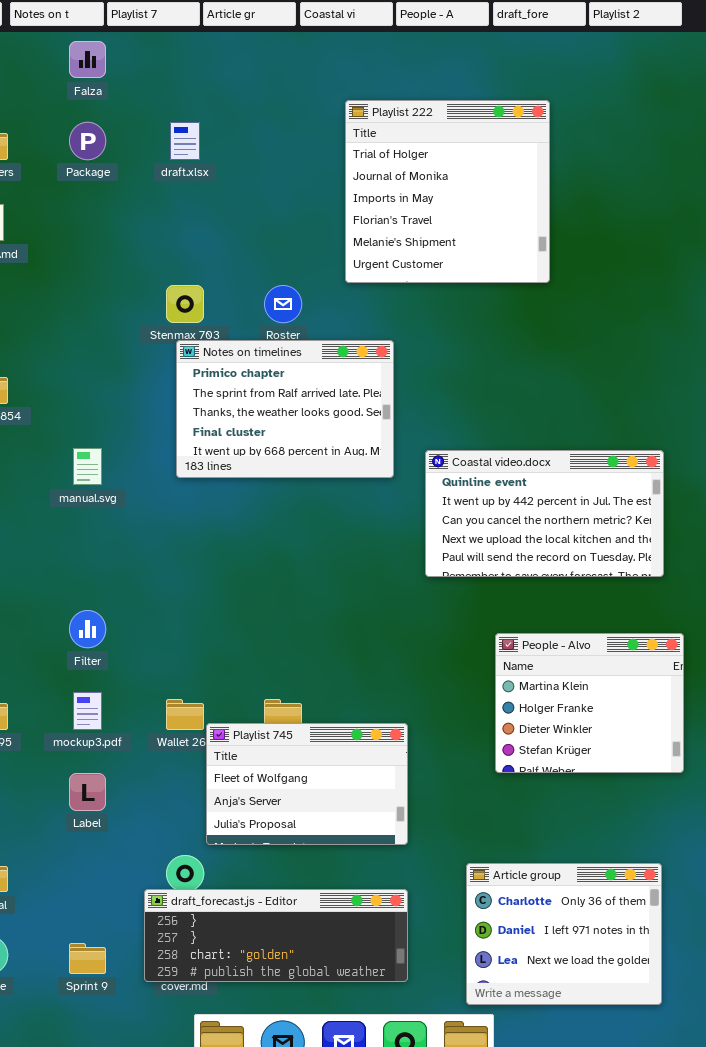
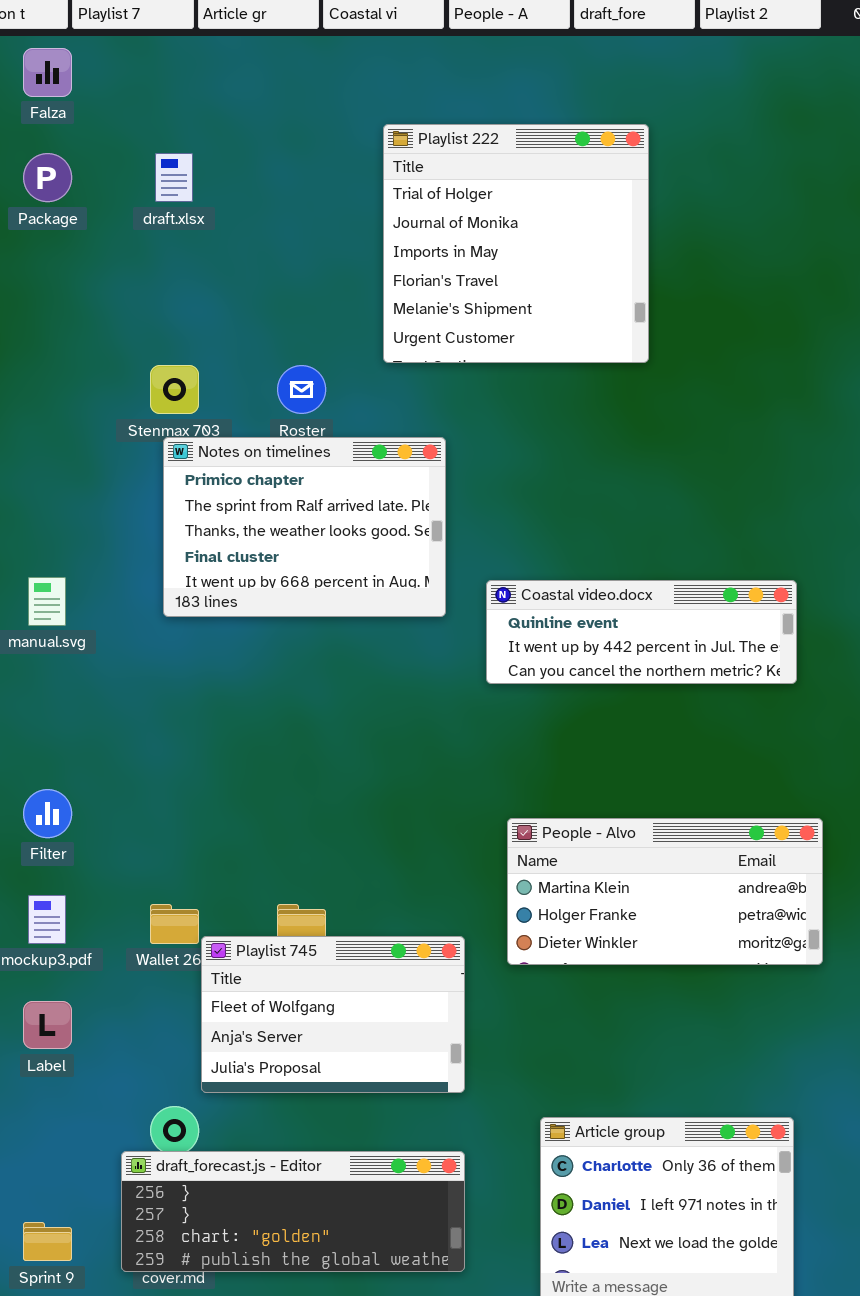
Coastal video.docx: [425,450,664,577] -> [486,580,797,684], resized
People - Alvo: [495,633,684,773] -> [507,818,823,965], resized

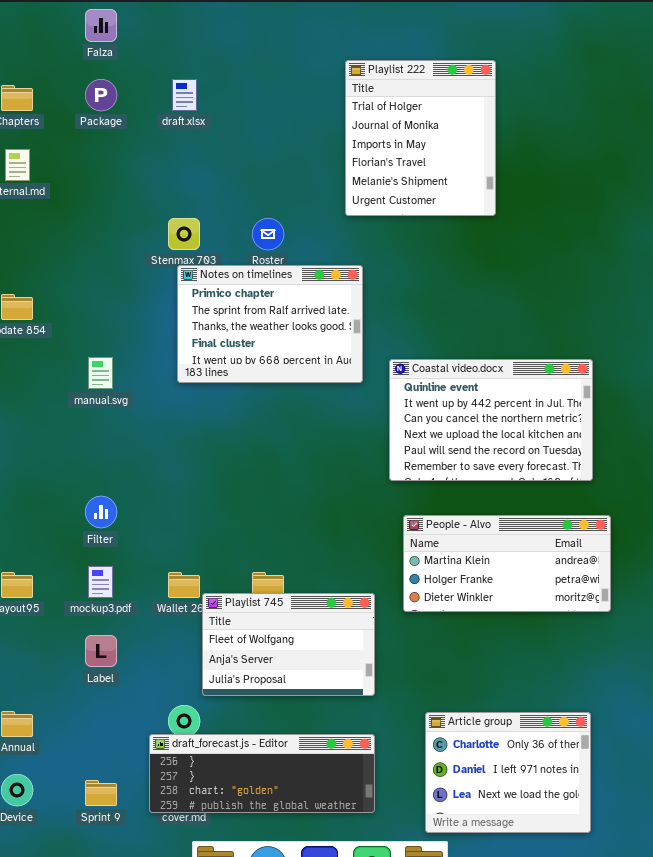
Playlist 222: [383,124,649,363] -> [345,60,496,216], resized
Coastal video.docx: [486,580,797,684] -> [389,359,593,481], resized

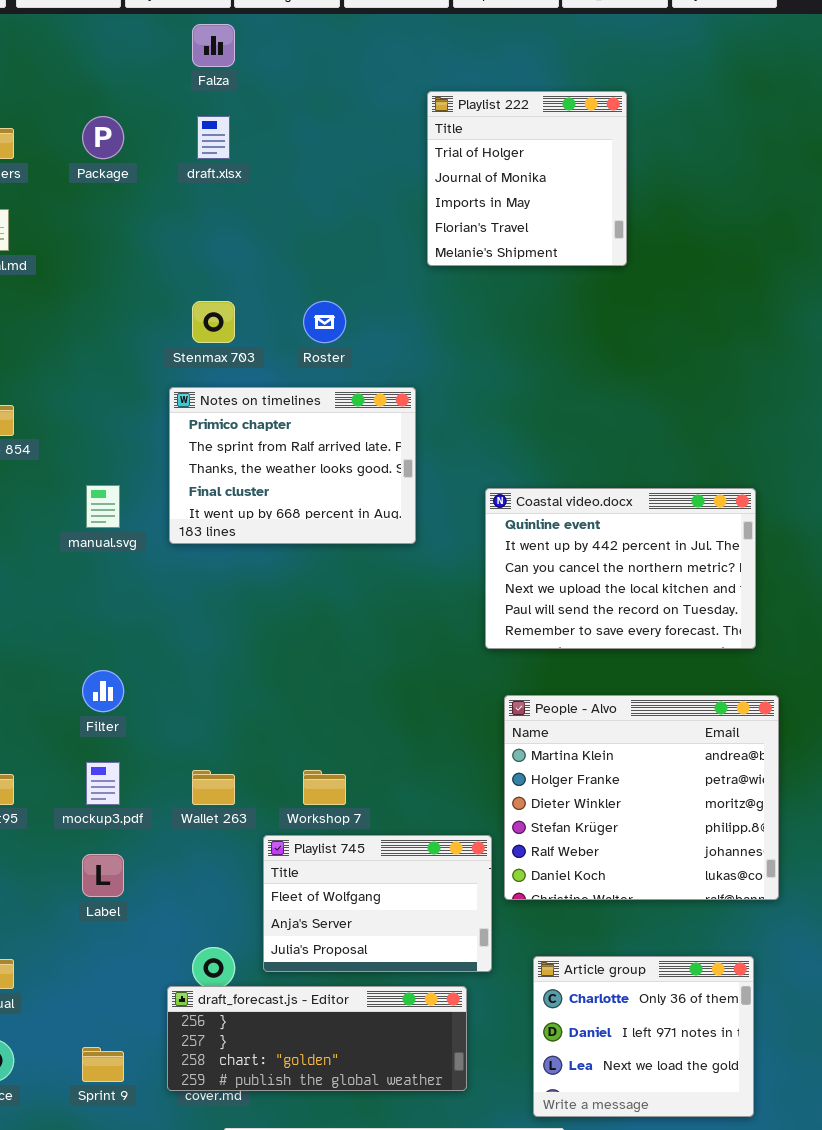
Falza: [85,9,117,42] -> [192,24,235,67], moved
Playlist 222: [345,60,496,216] -> [427,91,627,266], resized
Notes on timelines: [177,265,363,383] -> [169,387,416,544], moved
People - Alvo: [403,515,611,612] -> [504,695,779,900], resized
Playlist 745: [202,593,375,696] -> [263,835,492,972], moved

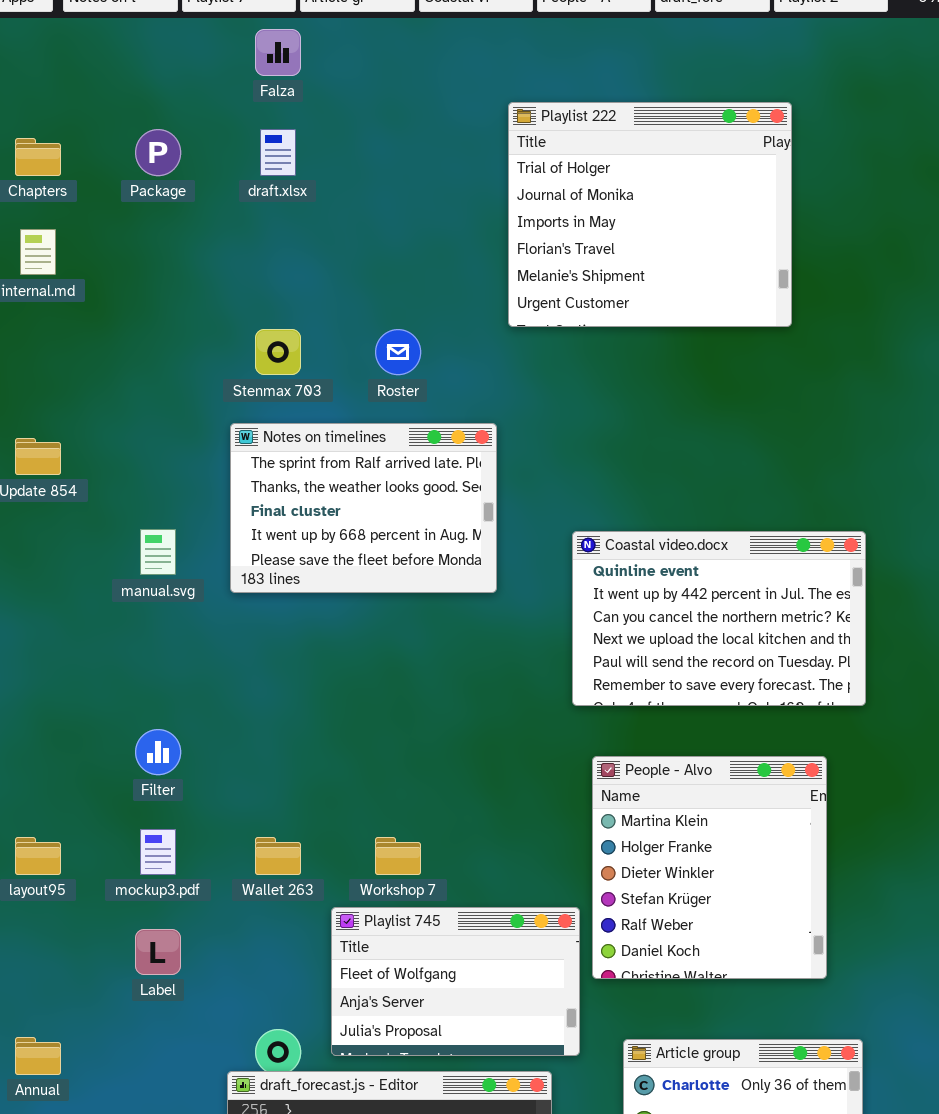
Playlist 222: [427,91,627,266] -> [508,102,792,327], resized
Notes on timelines: [169,387,416,544] -> [230,423,497,593], scrolled down 1 row
People - Alvo: [504,695,779,900] -> [592,756,827,979], resized

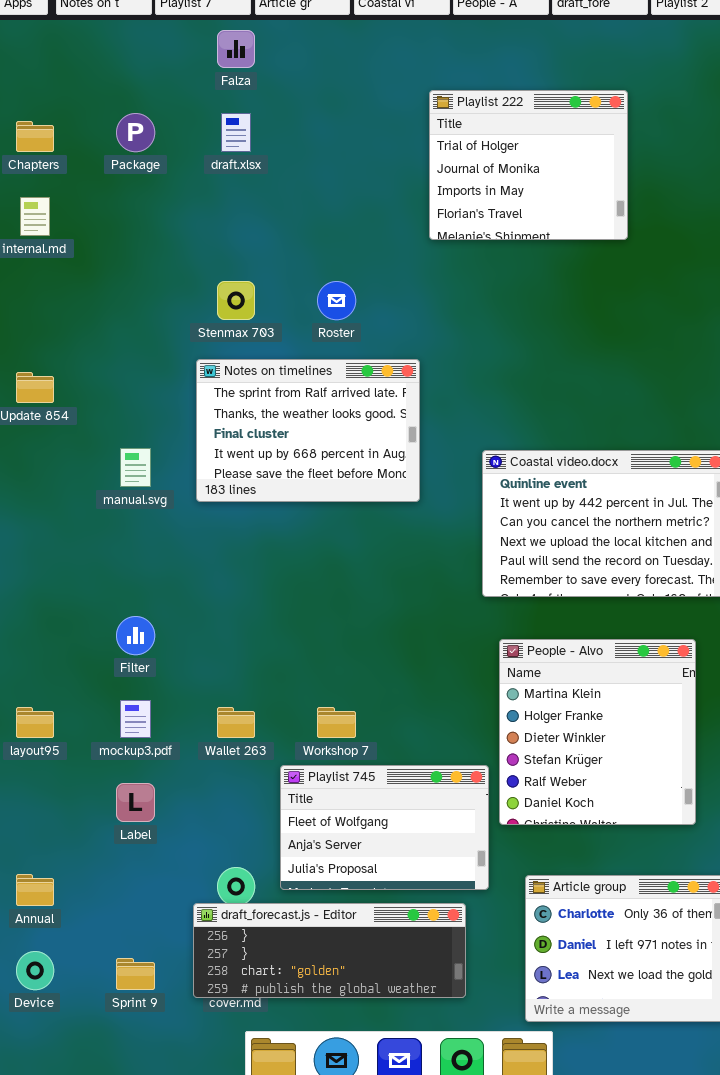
Playlist 222: [508,102,792,327] -> [429,90,628,240], resized

